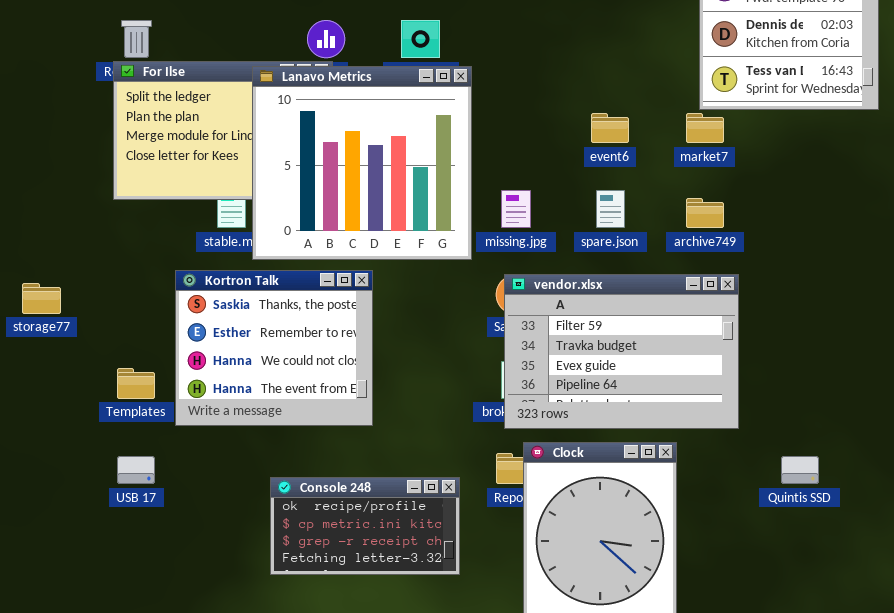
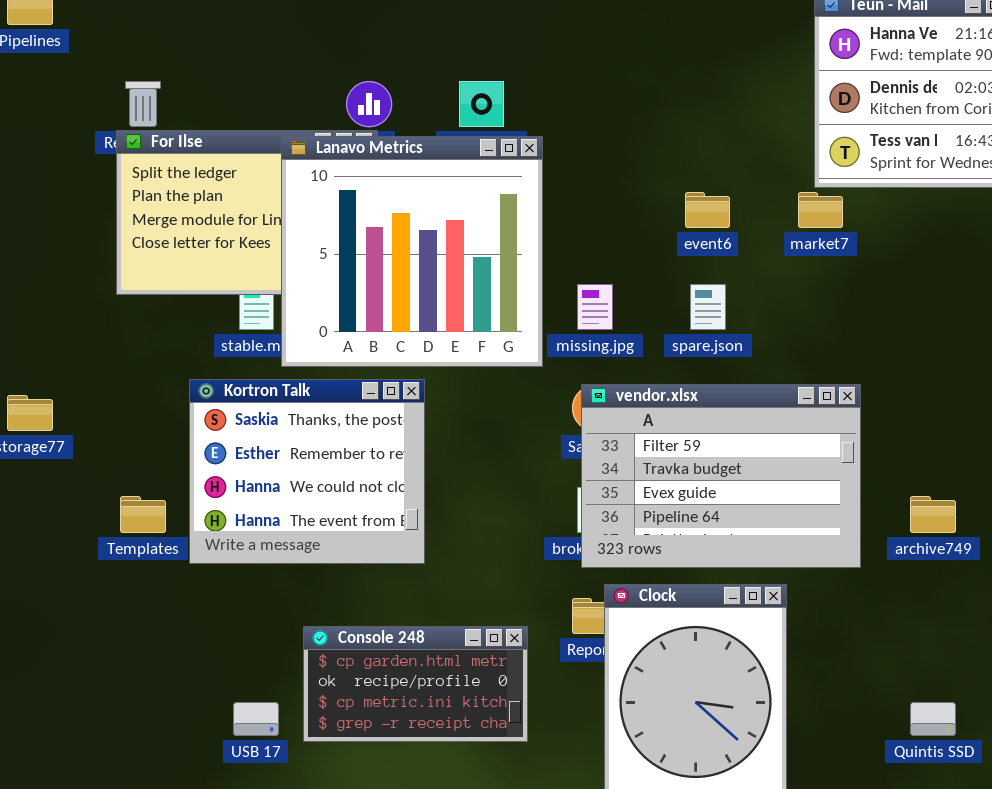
archive749: [686,198,724,228] -> [910,496,956,533], moved
USB 17: [117,456,155,484] -> [233,702,279,736], moved
Quintis SSD: [781,456,819,484] -> [910,702,956,736], moved
Console 248: [270,477,460,575] -> [303,626,528,742], scrolled up 1 row

